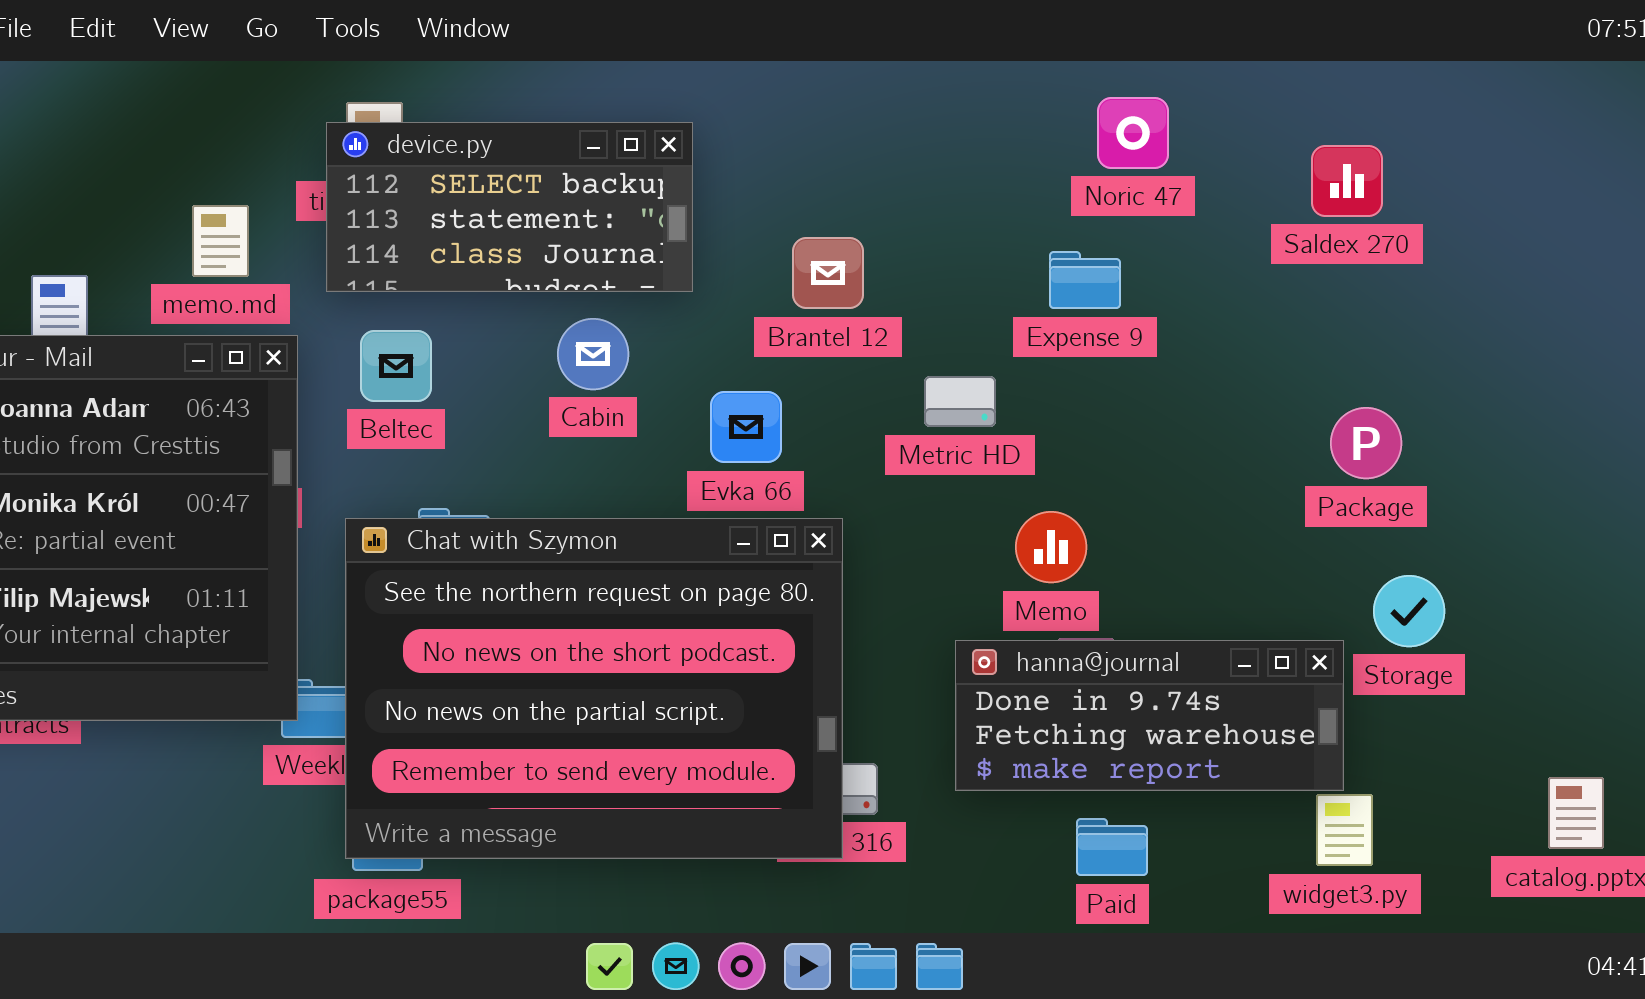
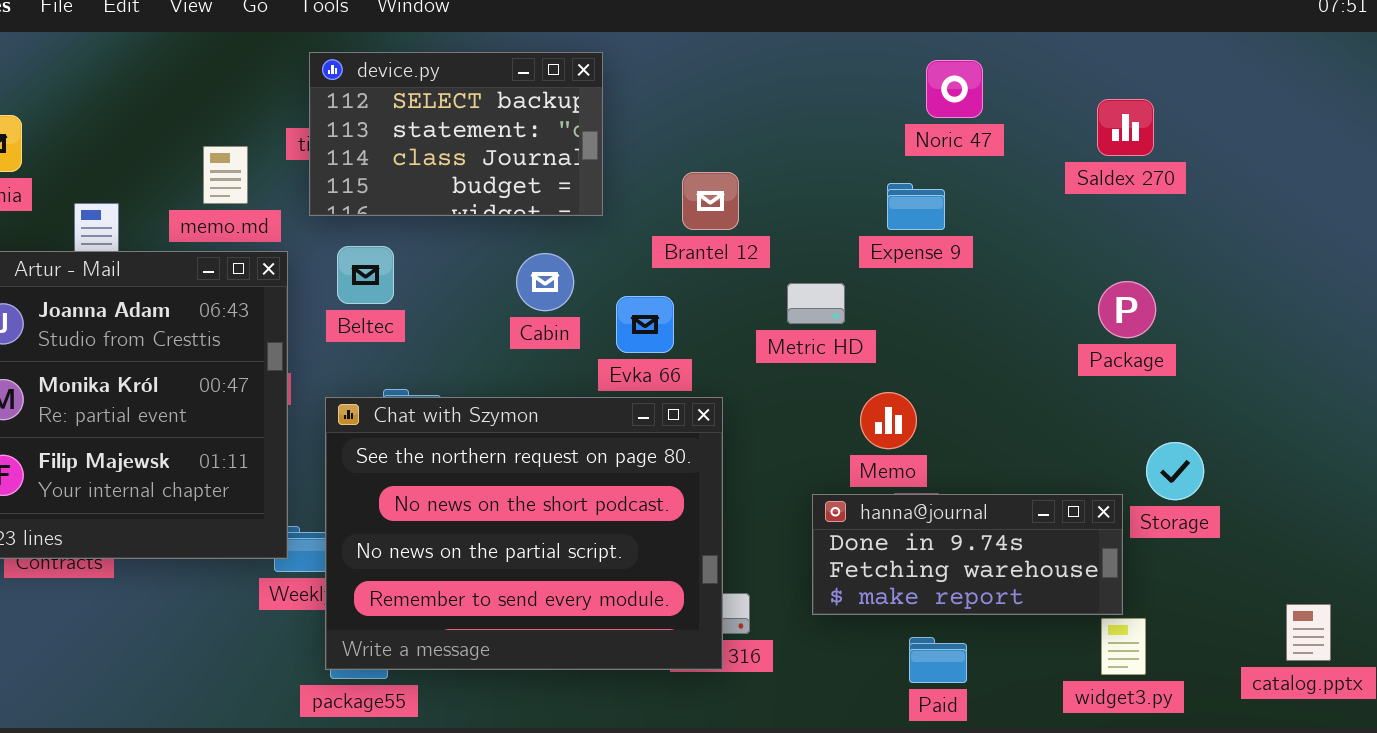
device.py: [326,122,693,292] -> [309,52,603,216], resized
Cabin: [557,318,629,390] -> [516,253,574,311], moved
Package: [1330,407,1402,479] -> [1098,281,1156,338], moved

